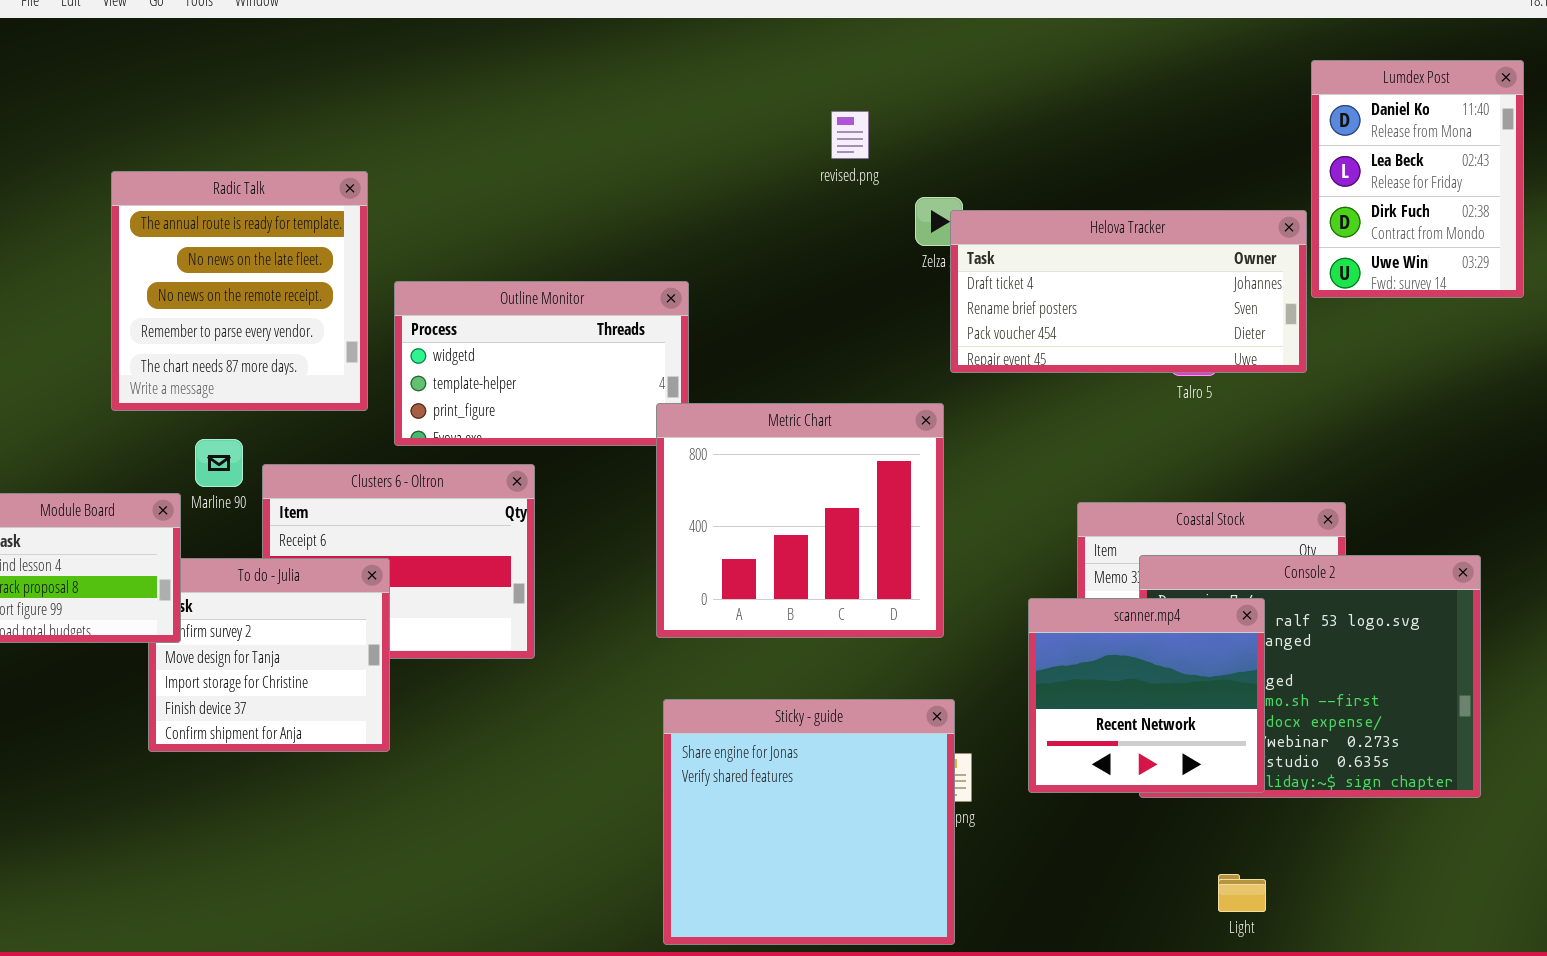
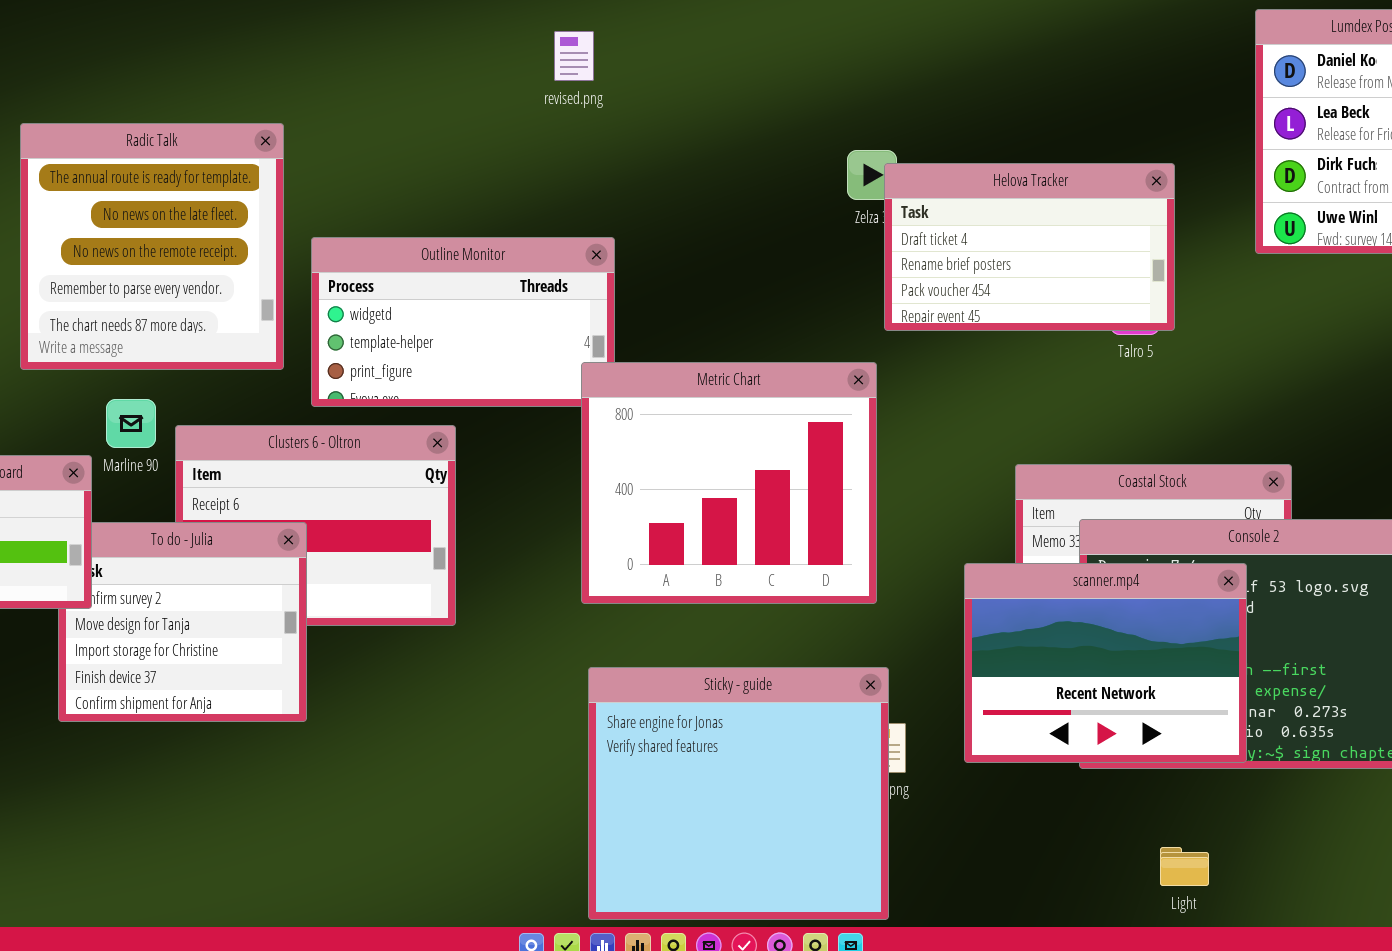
revised.png: [831,111,869,159] -> [554,31,594,81], moved
Helova Tracker: [950,210,1307,373] -> [884,163,1175,331], resized
scanner.mp4: [1028,598,1265,793] -> [964,563,1247,763], resized

